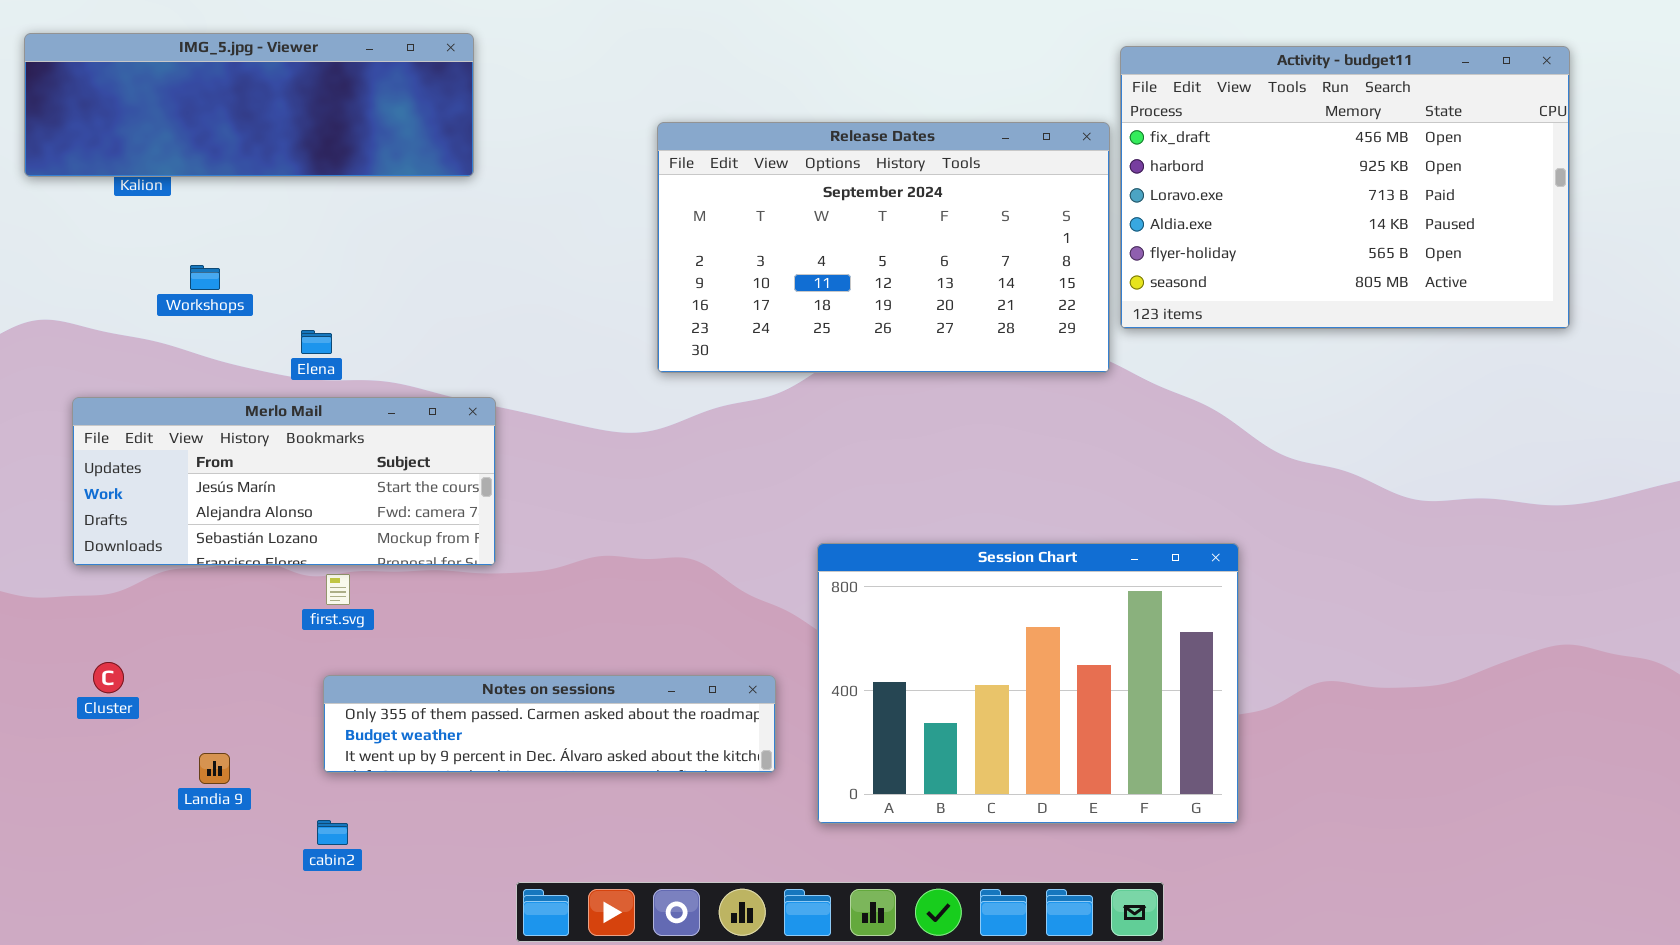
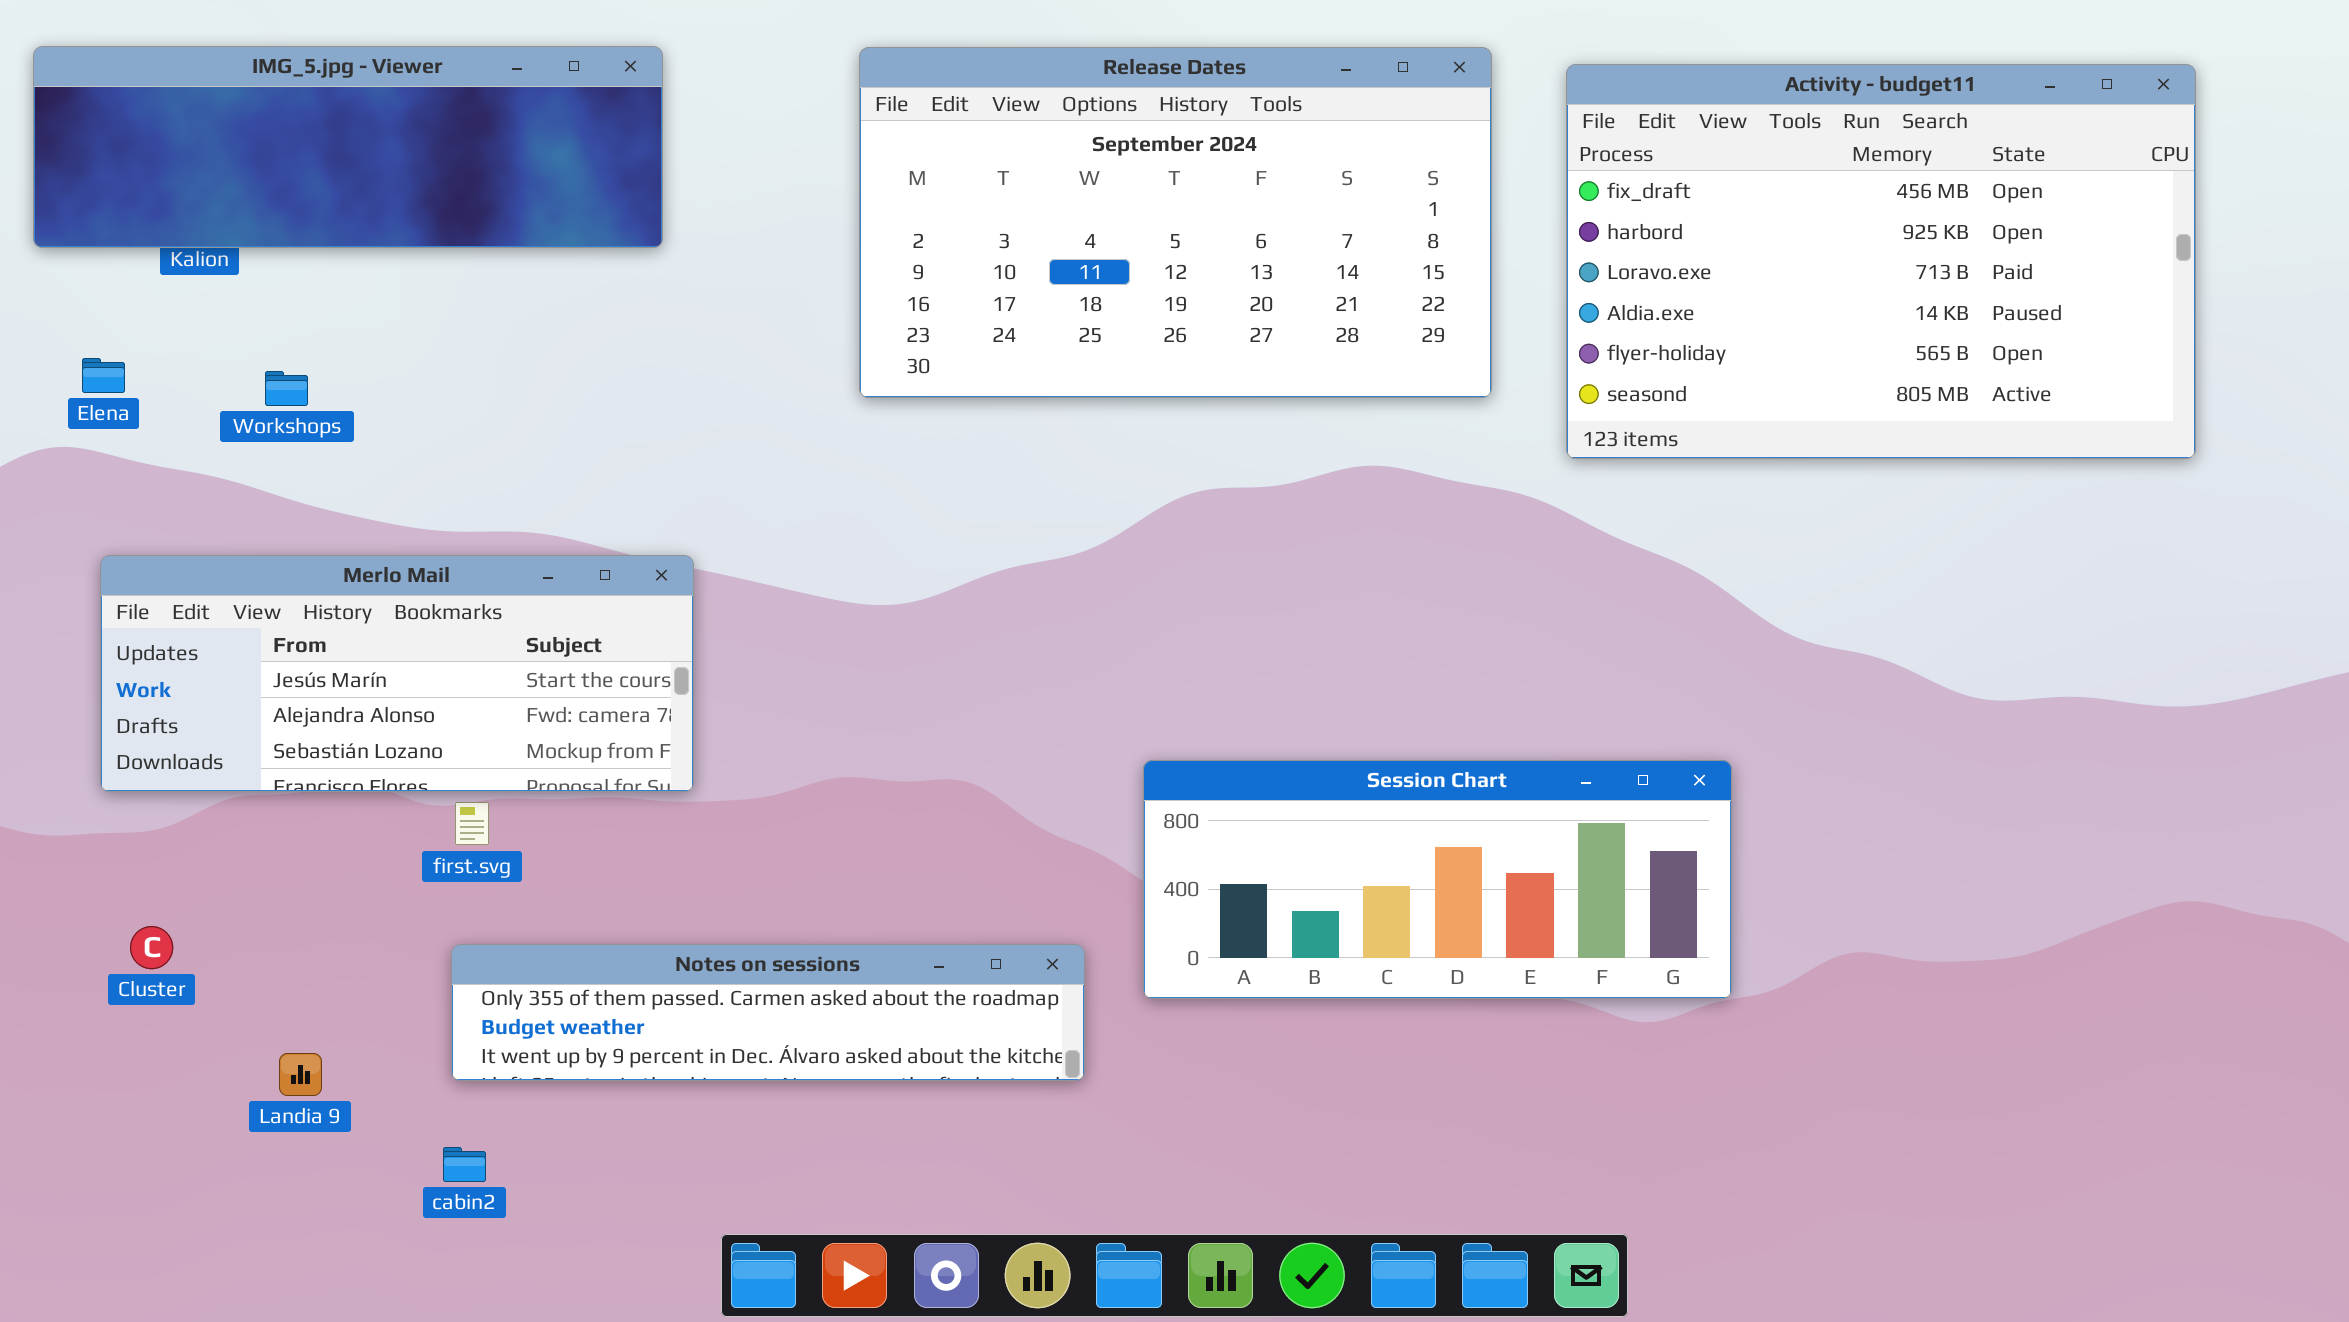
Release Dates: [657,122,1110,373] -> [859,47,1492,398], moved
Elena: [301,330,332,354] -> [82,358,125,393], moved
Session Chart: [817,543,1239,824] -> [1143,760,1732,999], resized

